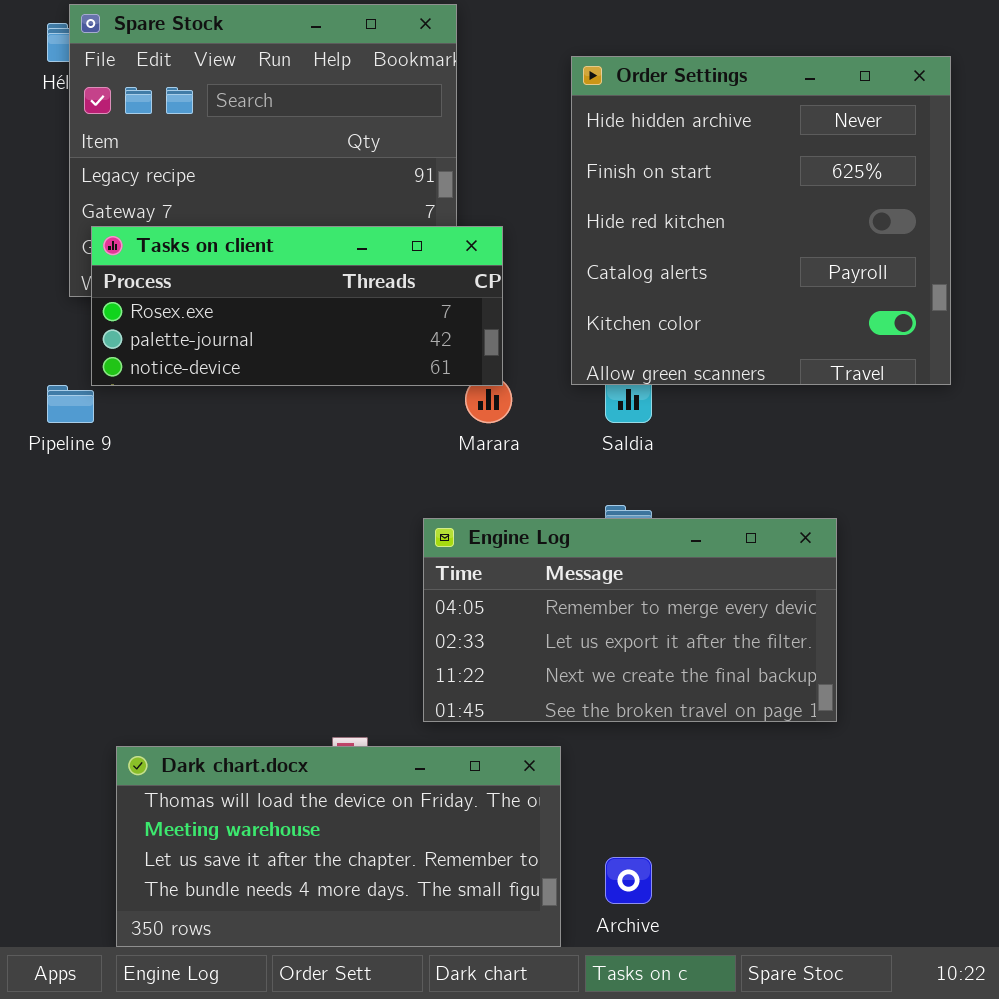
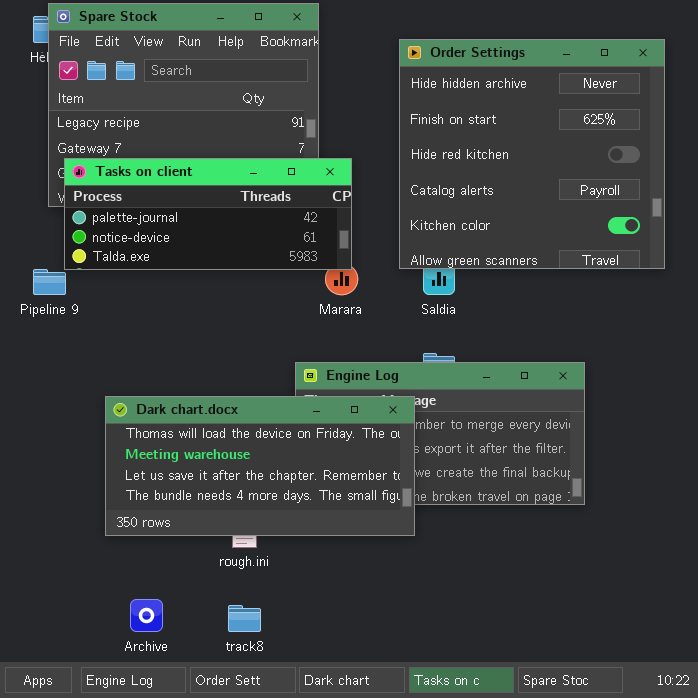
Tasks on client: [91,226,503,386] -> [64,158,352,270], scrolled down 1 row
Dark chart.docx: [116,746,561,947] -> [105,396,415,536], moved
Archive: [605,857,652,904] -> [130,599,163,632], moved

